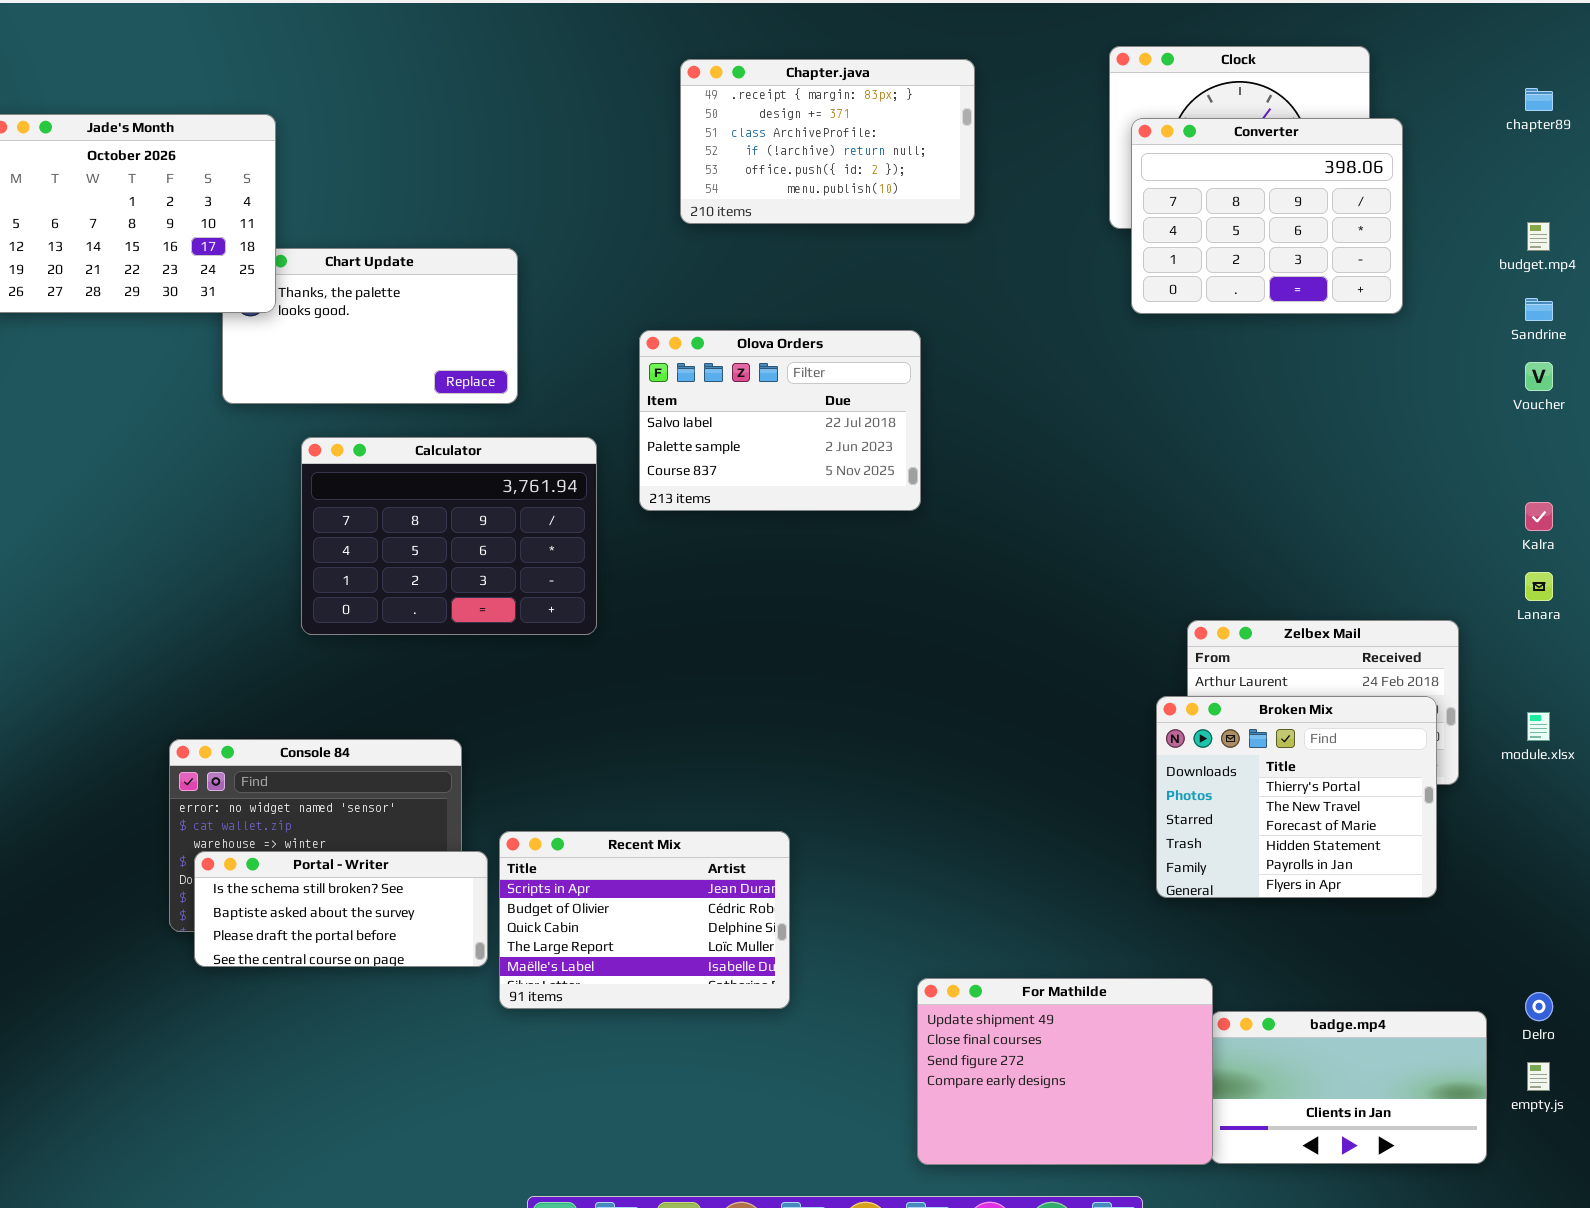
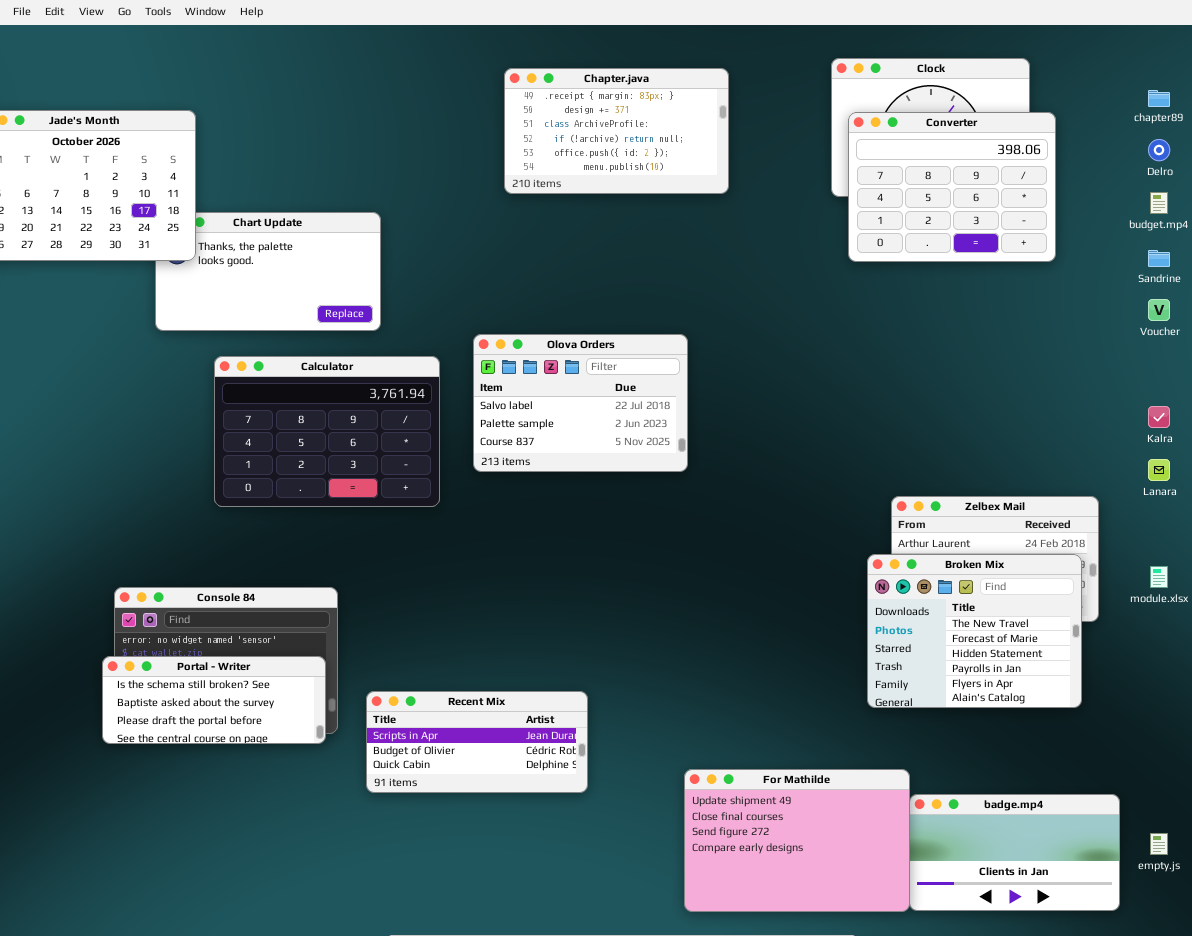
Olova Orders: [639,330,921,511] -> [473,334,688,472], moved
Broken Mix: [1156,696,1437,898] -> [867,554,1082,708], scrolled down 1 row
Recent Mix: [499,831,790,1009] -> [366,691,588,793], resized
Portal - Writer: [194,851,488,967] -> [102,656,326,744], moved
Delro: [1525,992,1553,1021] -> [1148,139,1170,161], moved

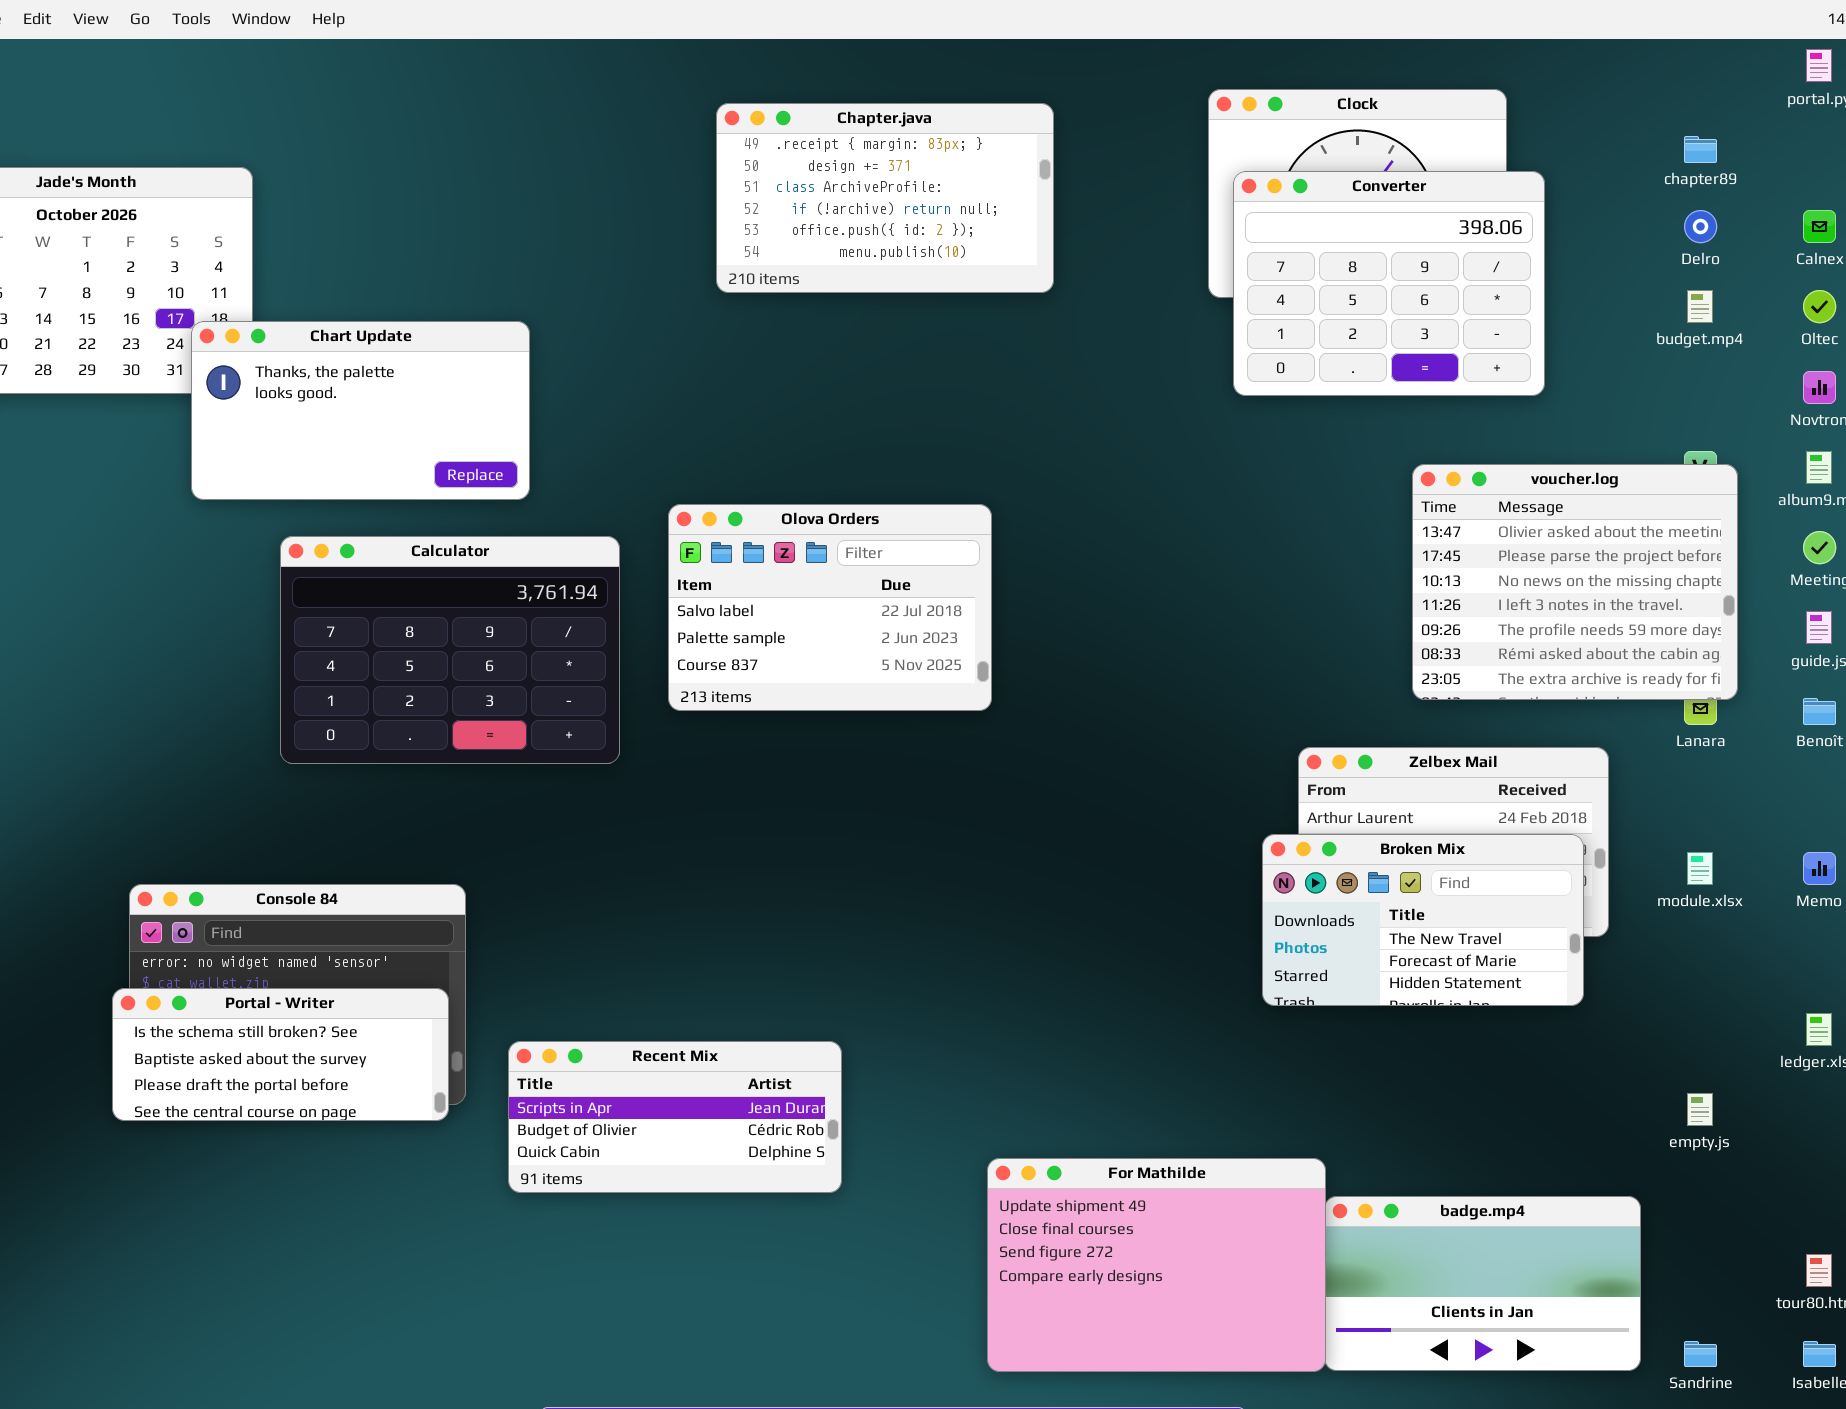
Chart Update: [155,212,381,331] -> [191,321,530,500], raised
Sandrine: [1148,250,1170,267] -> [1684,1341,1717,1367], moved
voucher.log: none -> [1412,464,1738,700], opened
Broken Mix: [867,554,1082,708] -> [1262,834,1584,1006], resized
empty.js: [1150,833,1168,855] -> [1687,1093,1713,1126], moved

